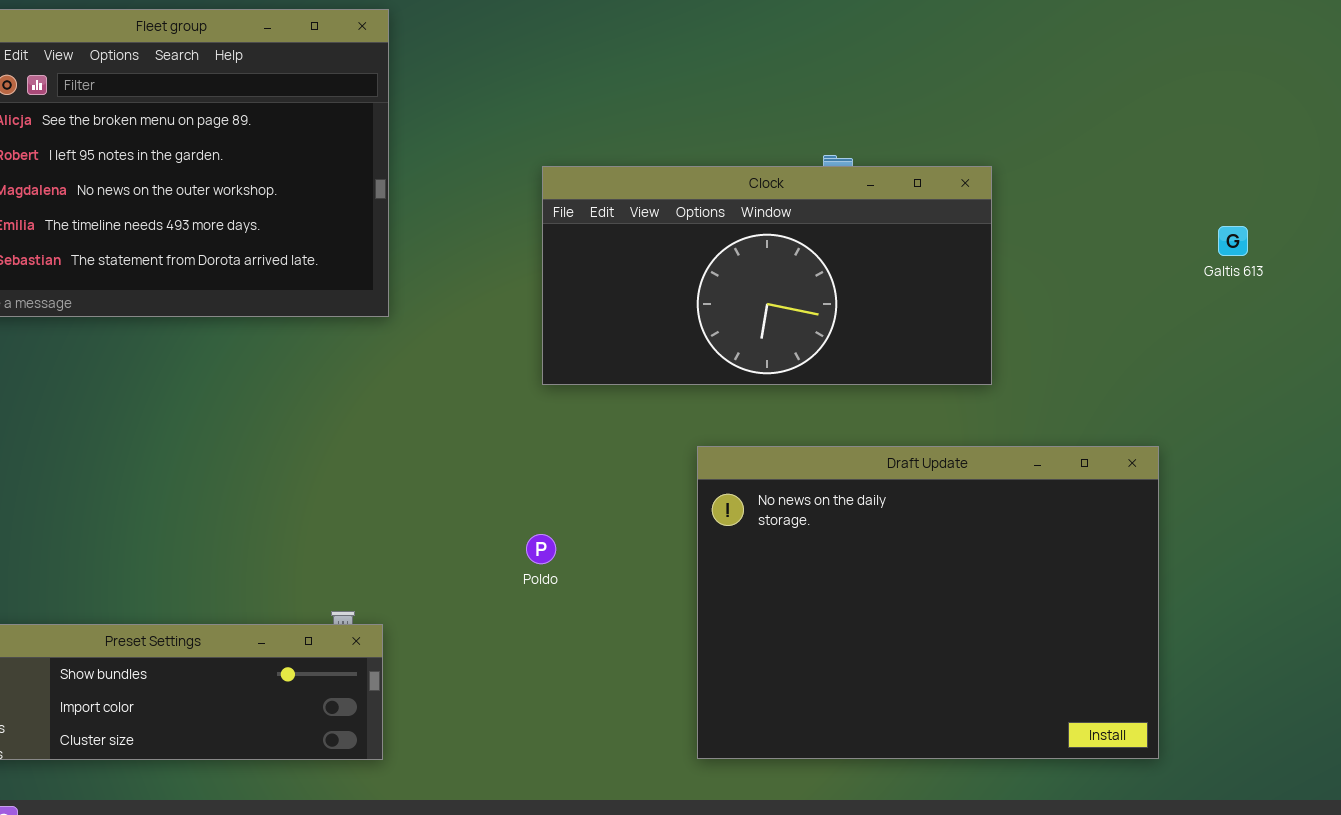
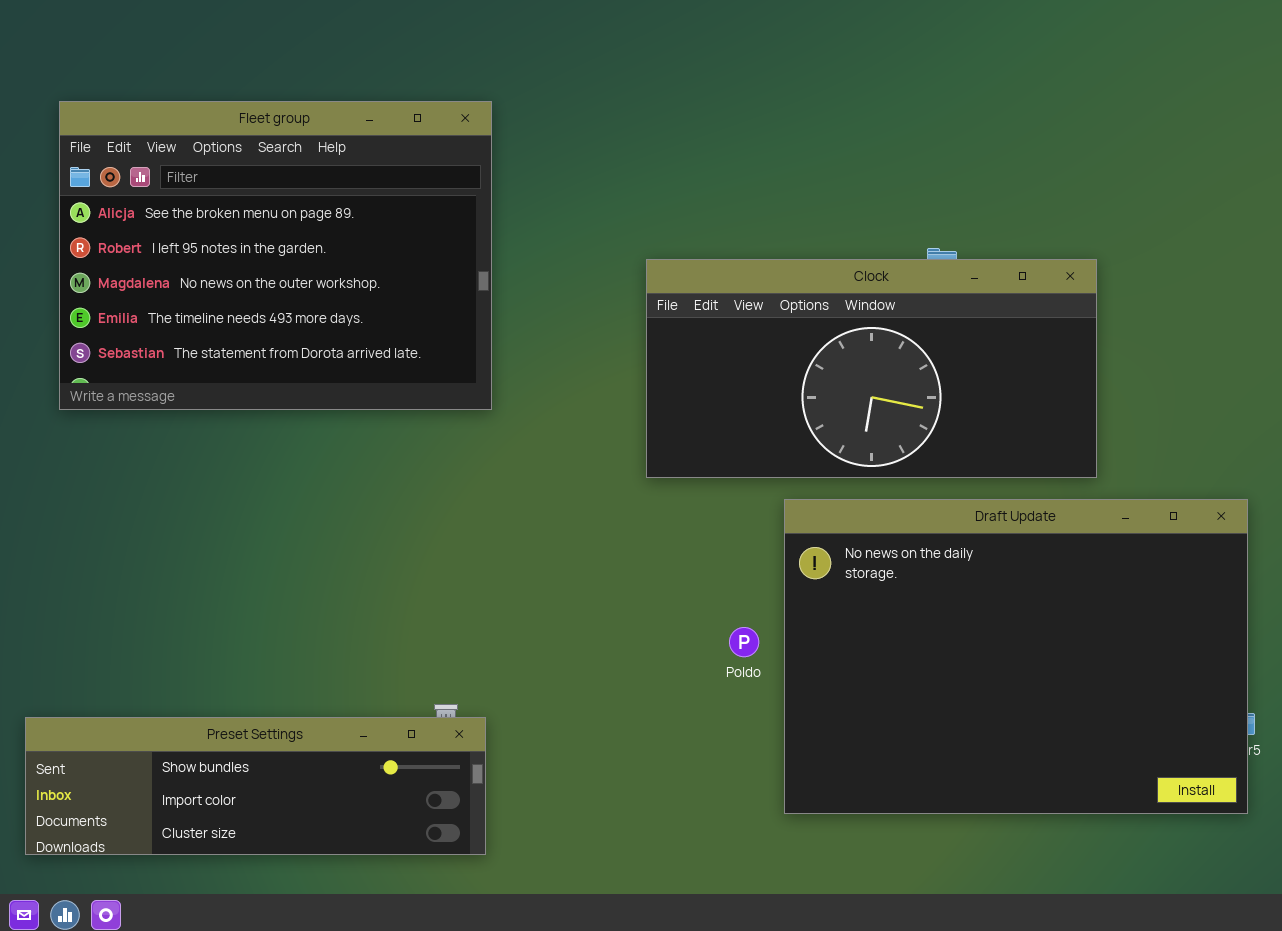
Draft Update: [697,446,1159,759] -> [784,499,1248,814], moved
Poldo: [526,534,556,564] -> [729,627,759,657], moved

